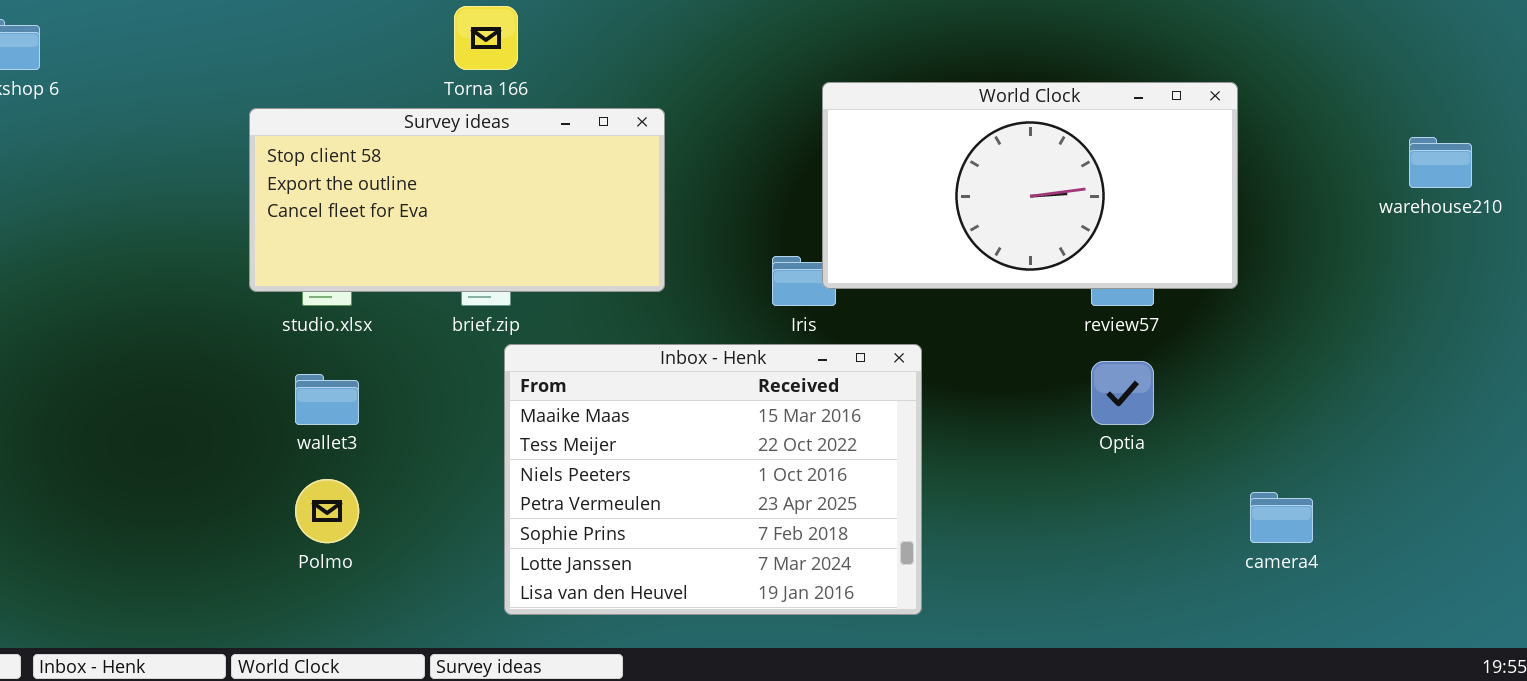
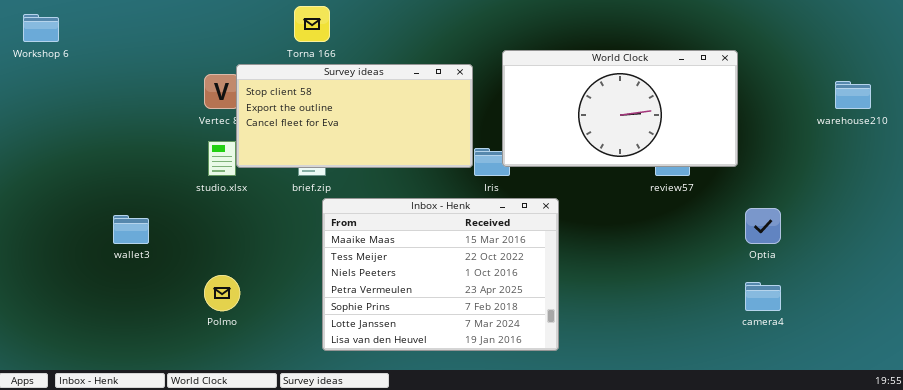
Survey ideas: [249,108,665,292] -> [236,64,473,168], moved
Optia: [1091,361,1154,425] -> [745,208,781,244], moved
wallet3: [295,374,359,425] -> [113,215,149,244], moved

